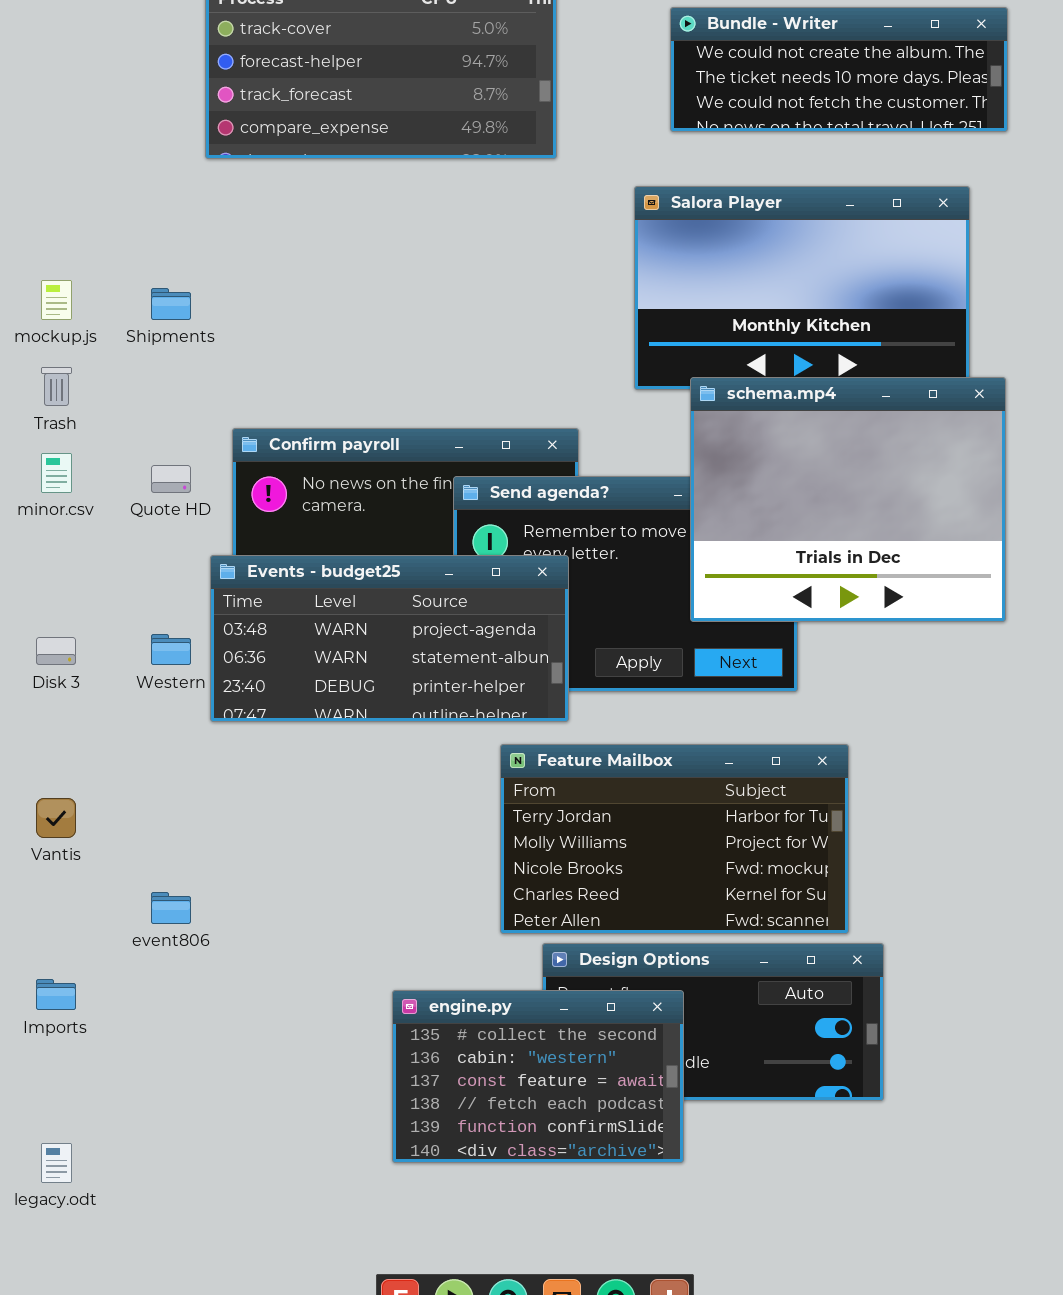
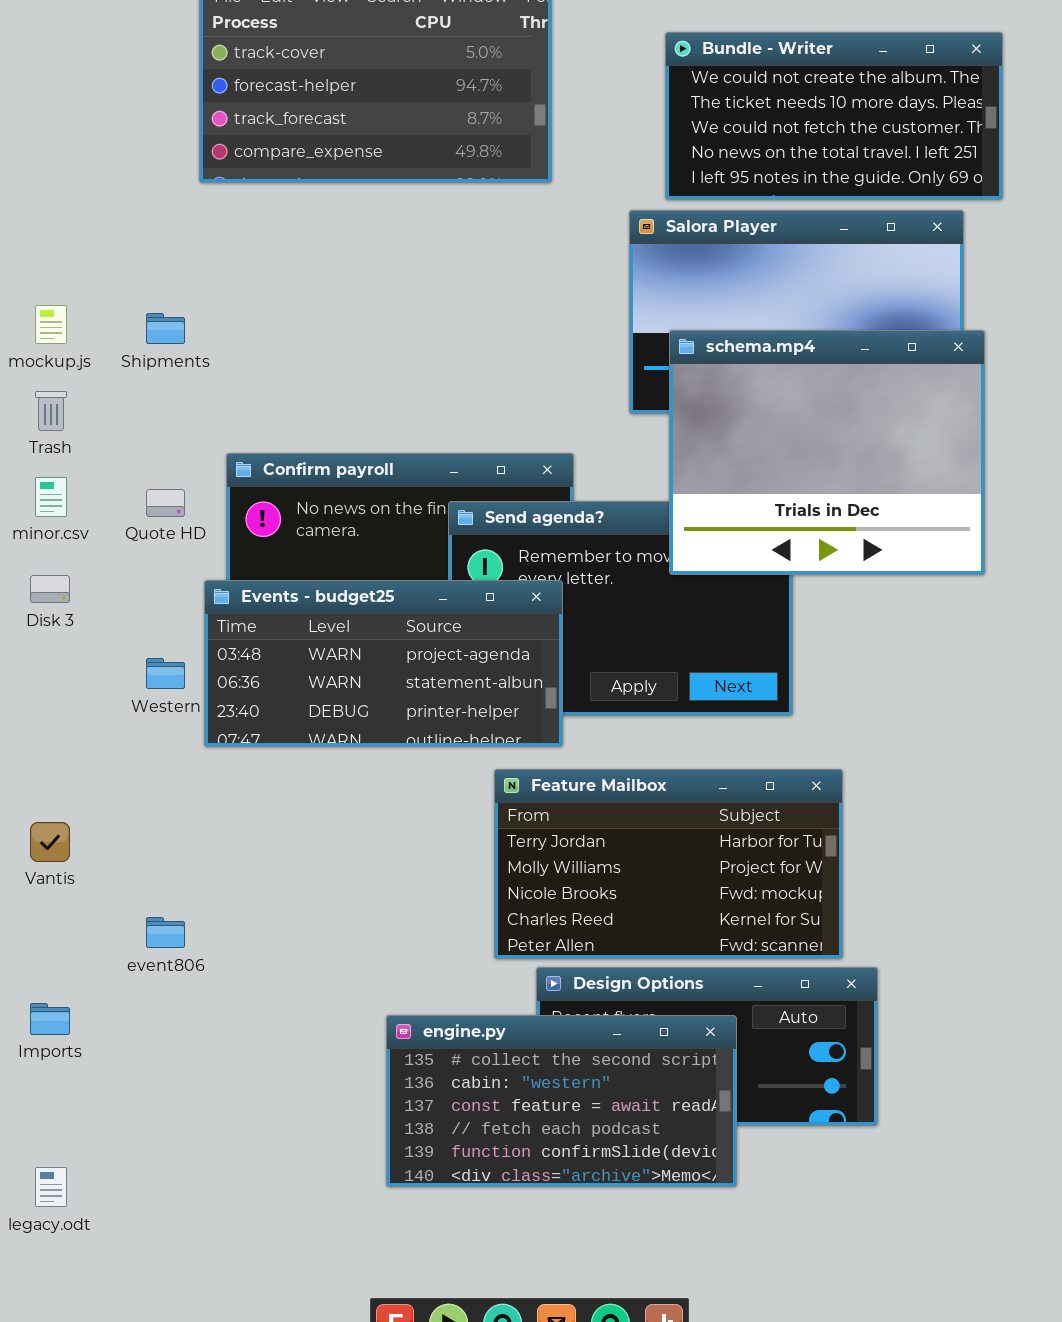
Bundle - Writer: [670,7,1008,132] -> [665,32,1003,200], resized
schema.mp4: [690,377,1006,622] -> [669,330,985,575], moved
Disk 3: [36,637,76,665] -> [30,575,70,603], moved
engine.py: [392,990,684,1163] -> [386,1015,737,1187], resized

